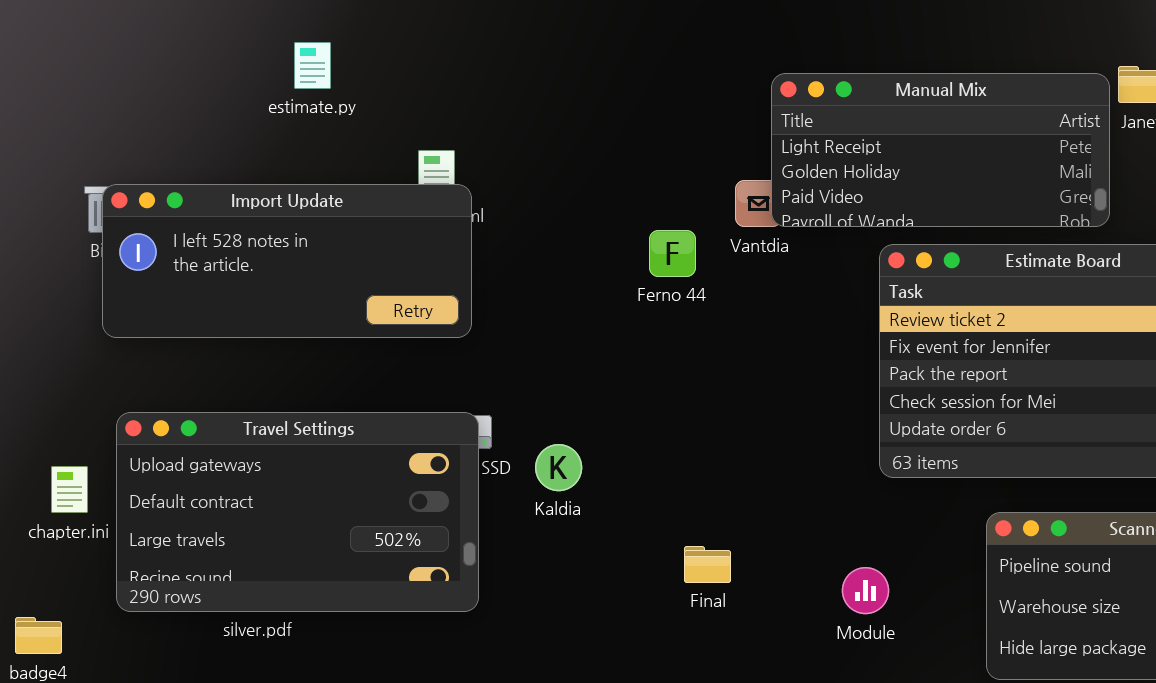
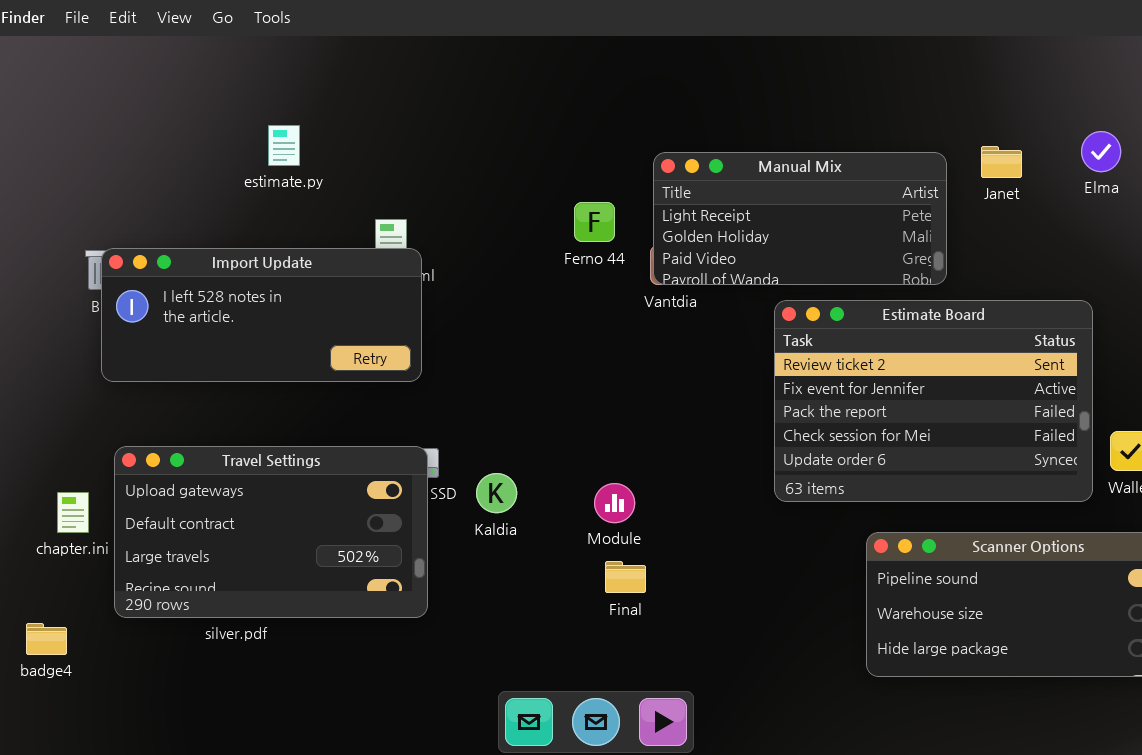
Manual Mix: [771,73,1110,227] -> [653,152,947,285], moved
Ferno 44: [649,230,696,277] -> [574,202,615,242], moved
Module: [842,567,889,614] -> [594,483,635,523], moved

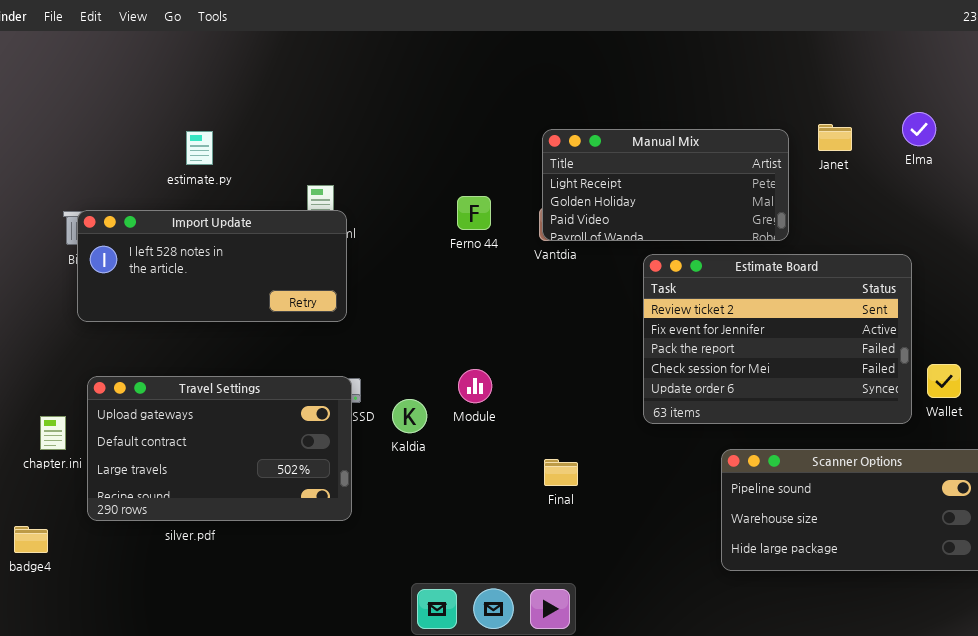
estimate.py: [268,125,300,166] -> [186,131,213,165], moved
Ferno 44: [574,202,615,242] -> [457,196,491,230], moved
Module: [594,483,635,523] -> [458,369,492,403], moved
Final: [605,561,646,593] -> [544,459,578,486], moved

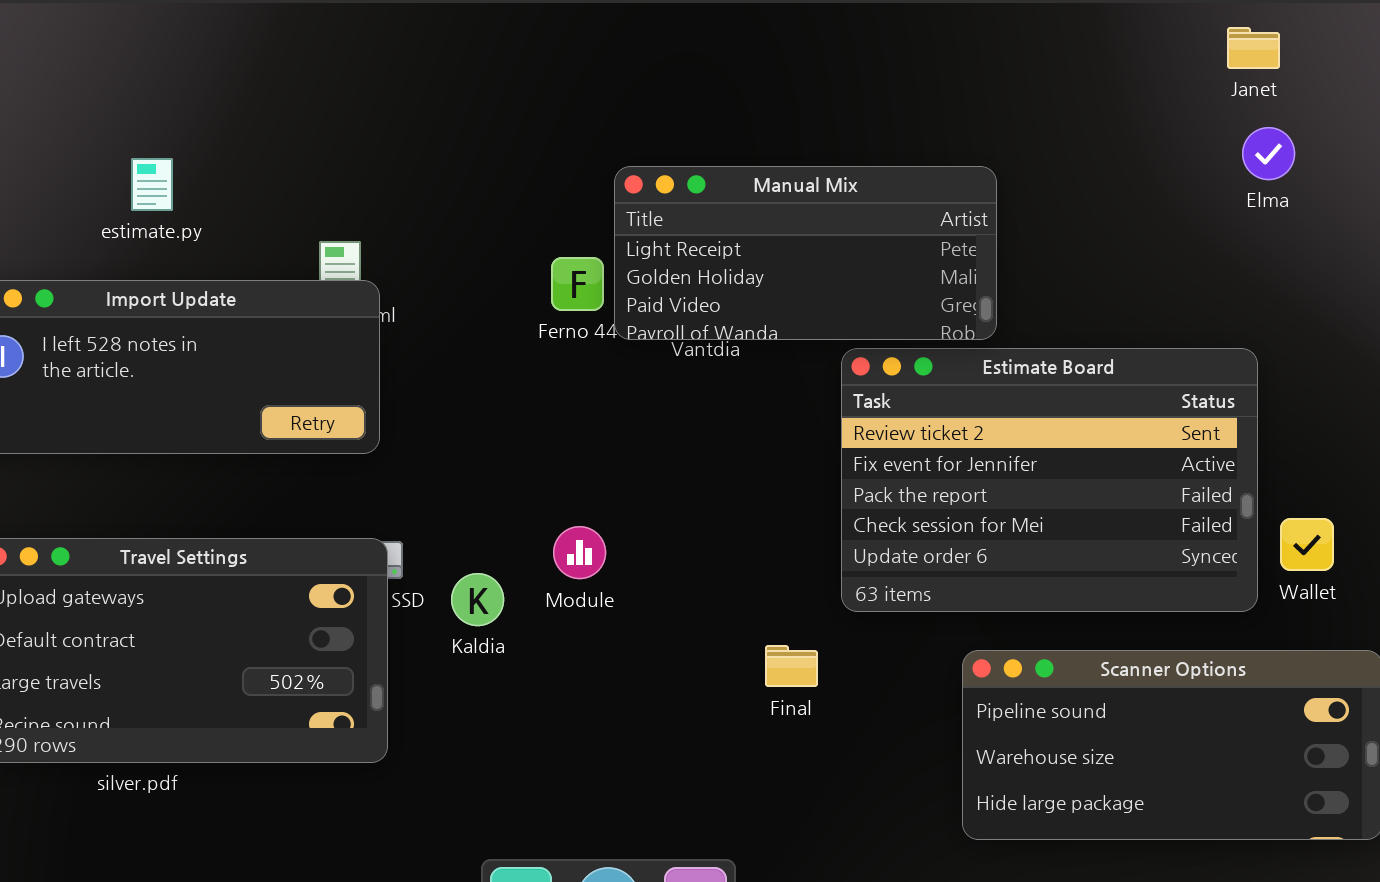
Janet: [818,124,852,151] -> [1227,27,1280,69], moved
Manual Mix: [542,129,789,241] -> [614,166,997,340], moved
Final: [544,459,578,486] -> [765,645,818,687], moved

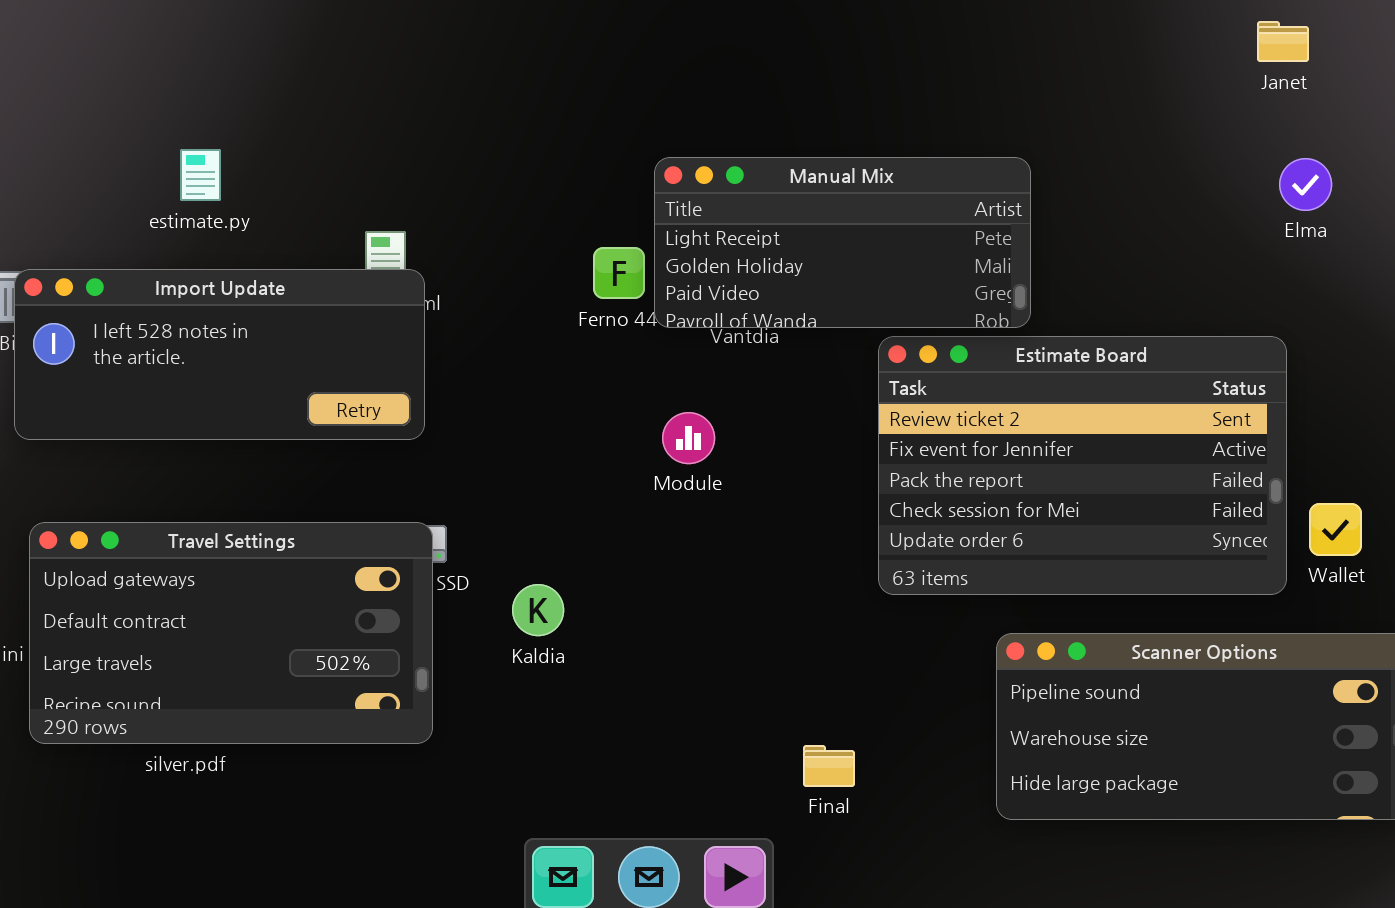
Elma: [1242,127,1295,180] -> [1279,158,1332,211], moved
Module: [553,526,606,579] -> [662,412,715,464], moved
Kaldia: [451,573,504,626] -> [512,584,564,636], moved
Final: [765,645,818,687] -> [803,745,855,787], moved

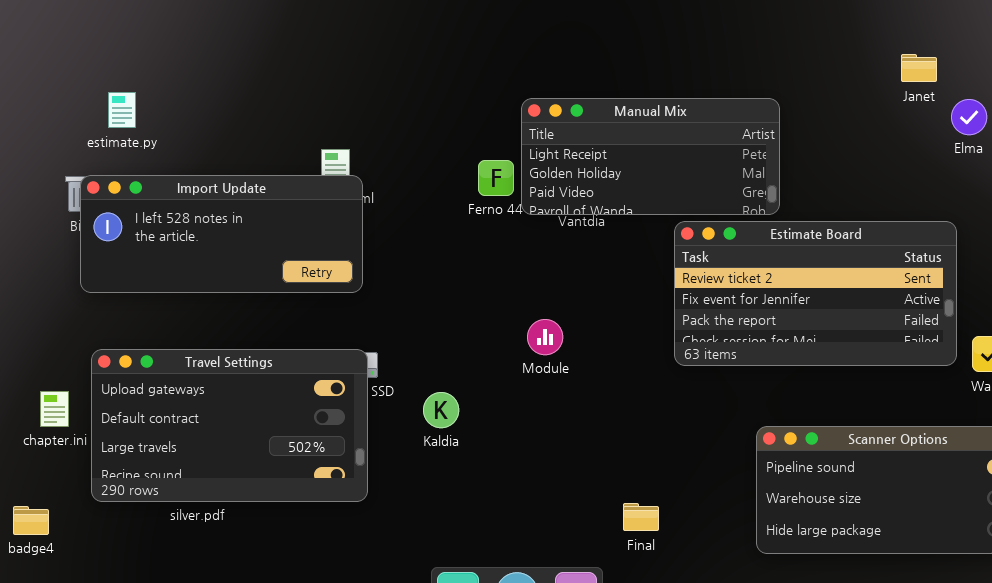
Janet: [1257,21,1309,62] -> [901,54,937,82], moved
estimate.py: [180,149,221,201] -> [108,92,136,128], moved
Estimate Board: [878,336,1287,595] -> [674,221,957,366], resized
Module: [662,412,715,464] -> [527,319,563,355], moved

